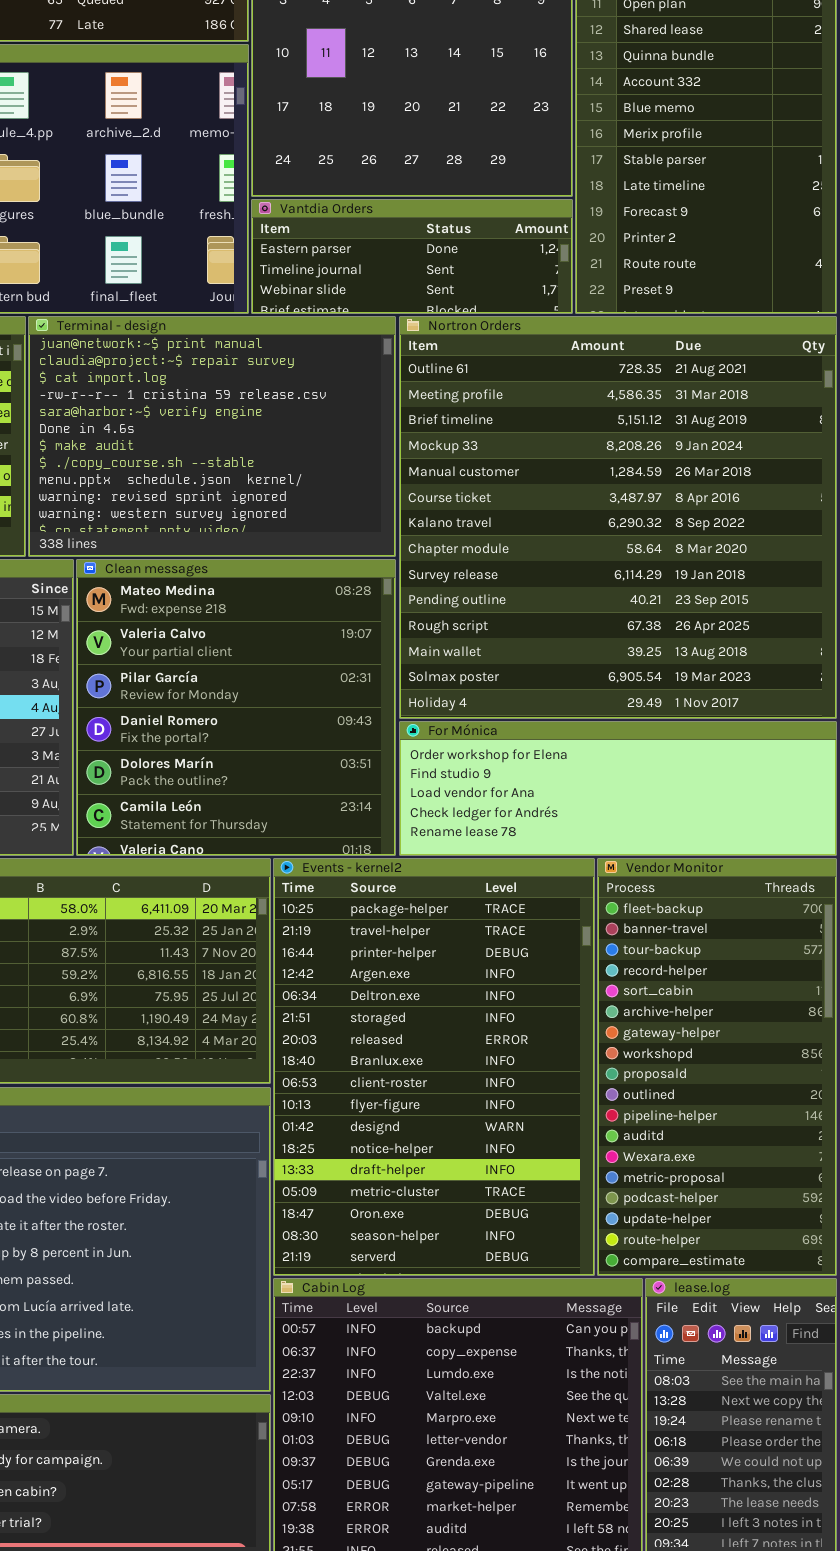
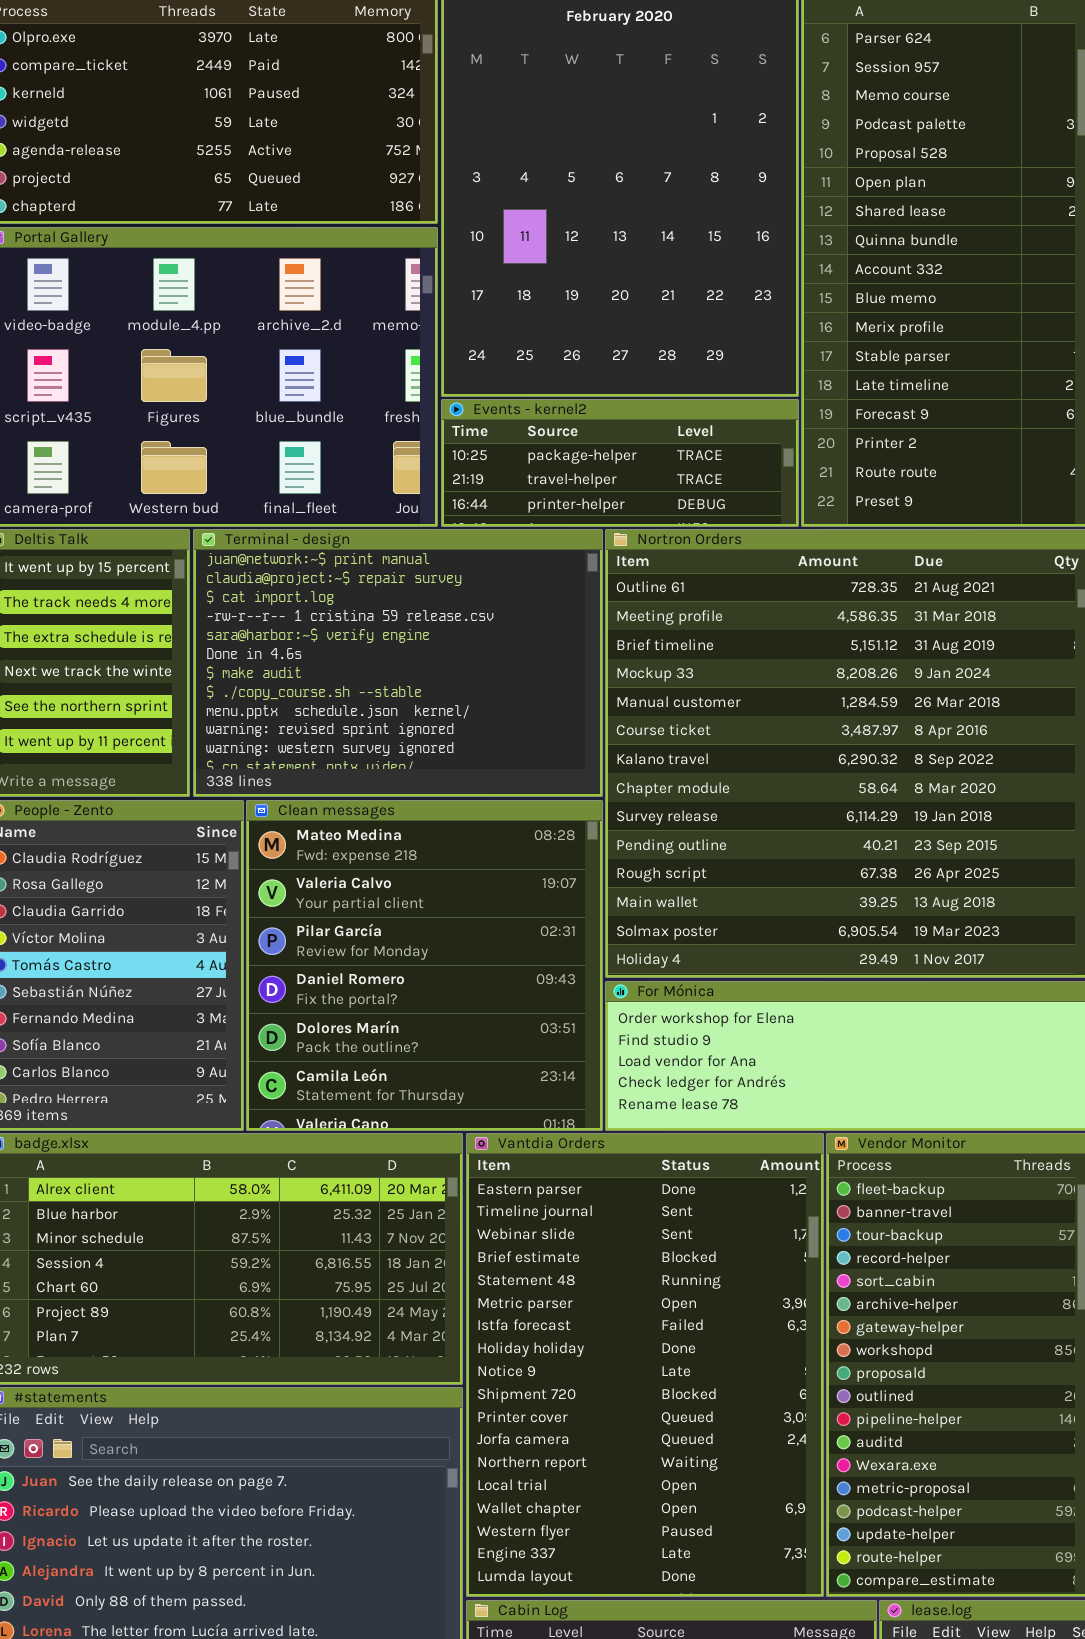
Vantdia Orders: [251,199,573,314] -> [466,1133,824,1597], moved, resized
Events - kernel2: [273,858,595,1276] -> [441,399,799,527], moved, resized

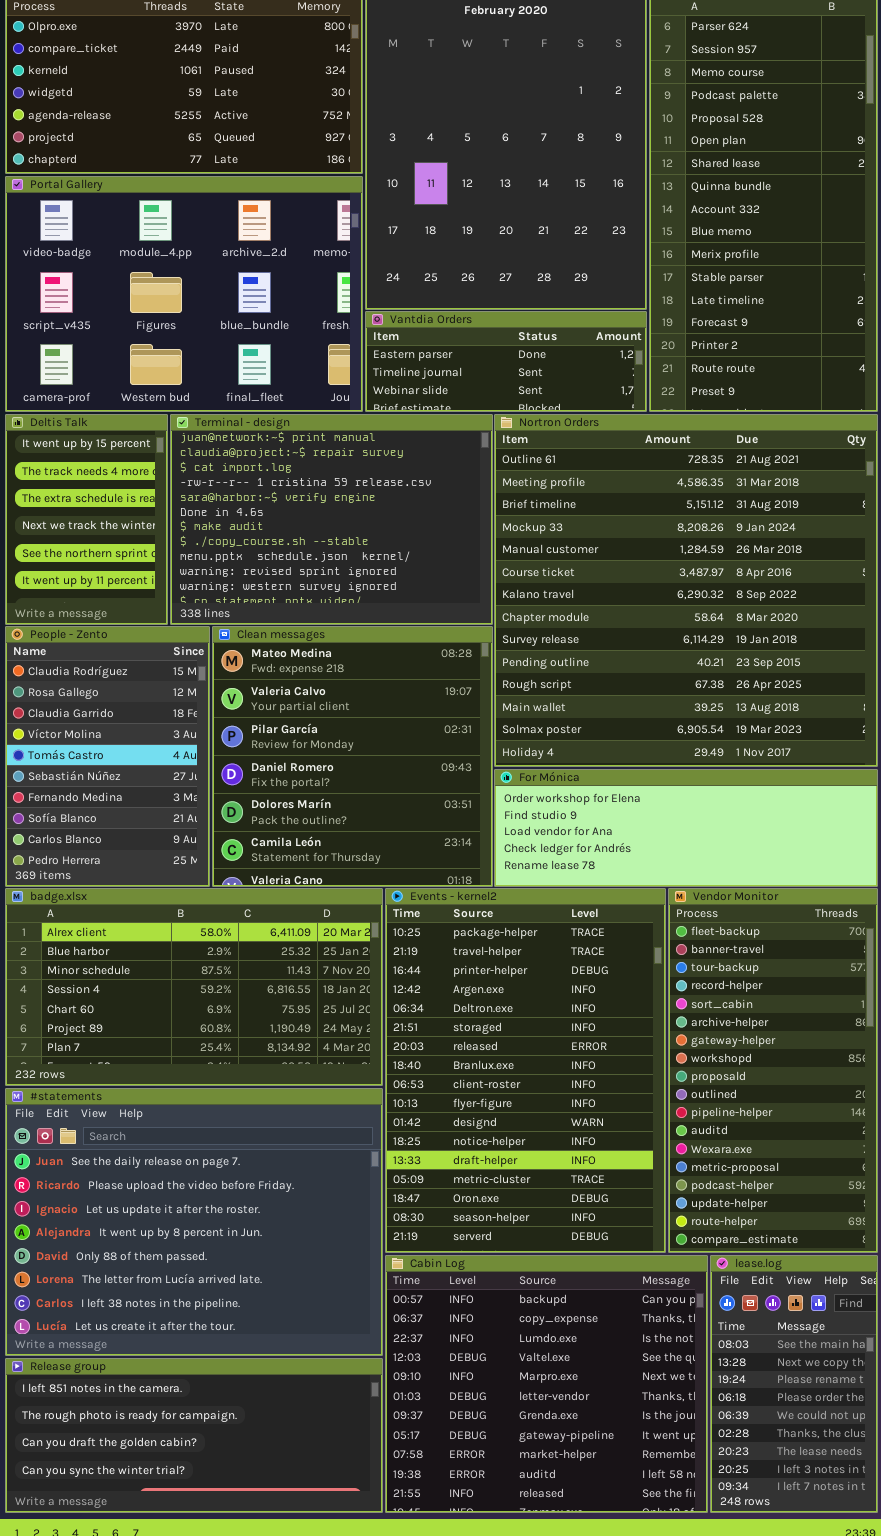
Events - kernel2: [441,399,799,527] -> [385,888,666,1253], moved, resized
Vantdia Orders: [466,1133,824,1597] -> [365,311,647,412], moved, resized

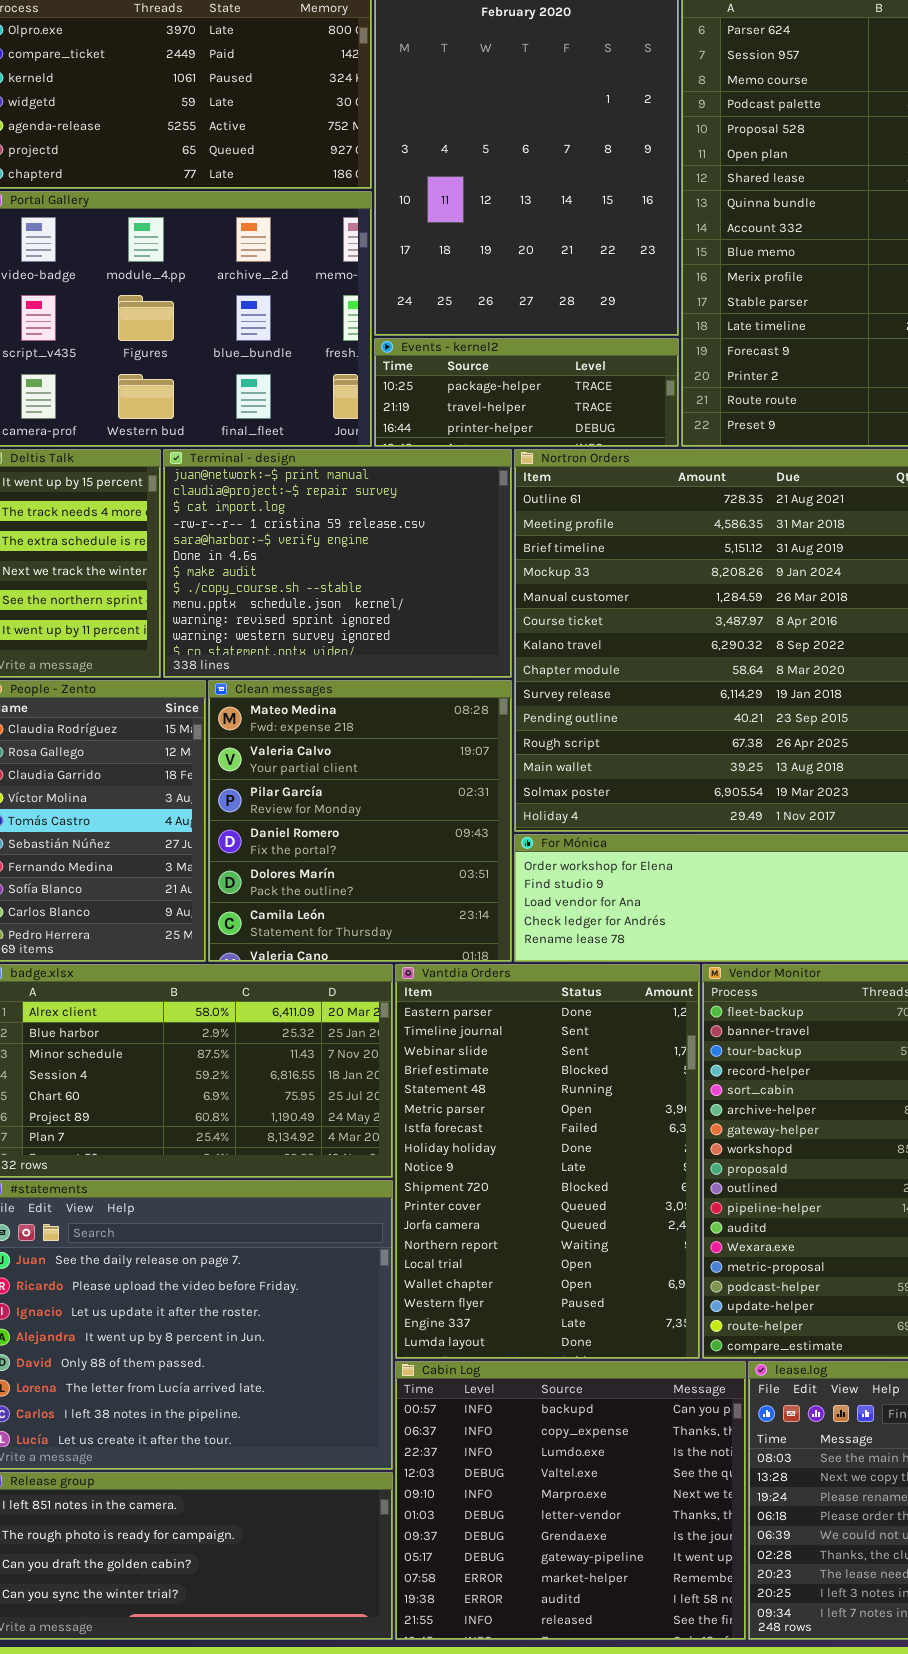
Vantdia Orders: [365,311,647,412] -> [395,964,700,1359], moved, resized
Events - kernel2: [385,888,666,1253] -> [374,338,679,447], moved, resized

